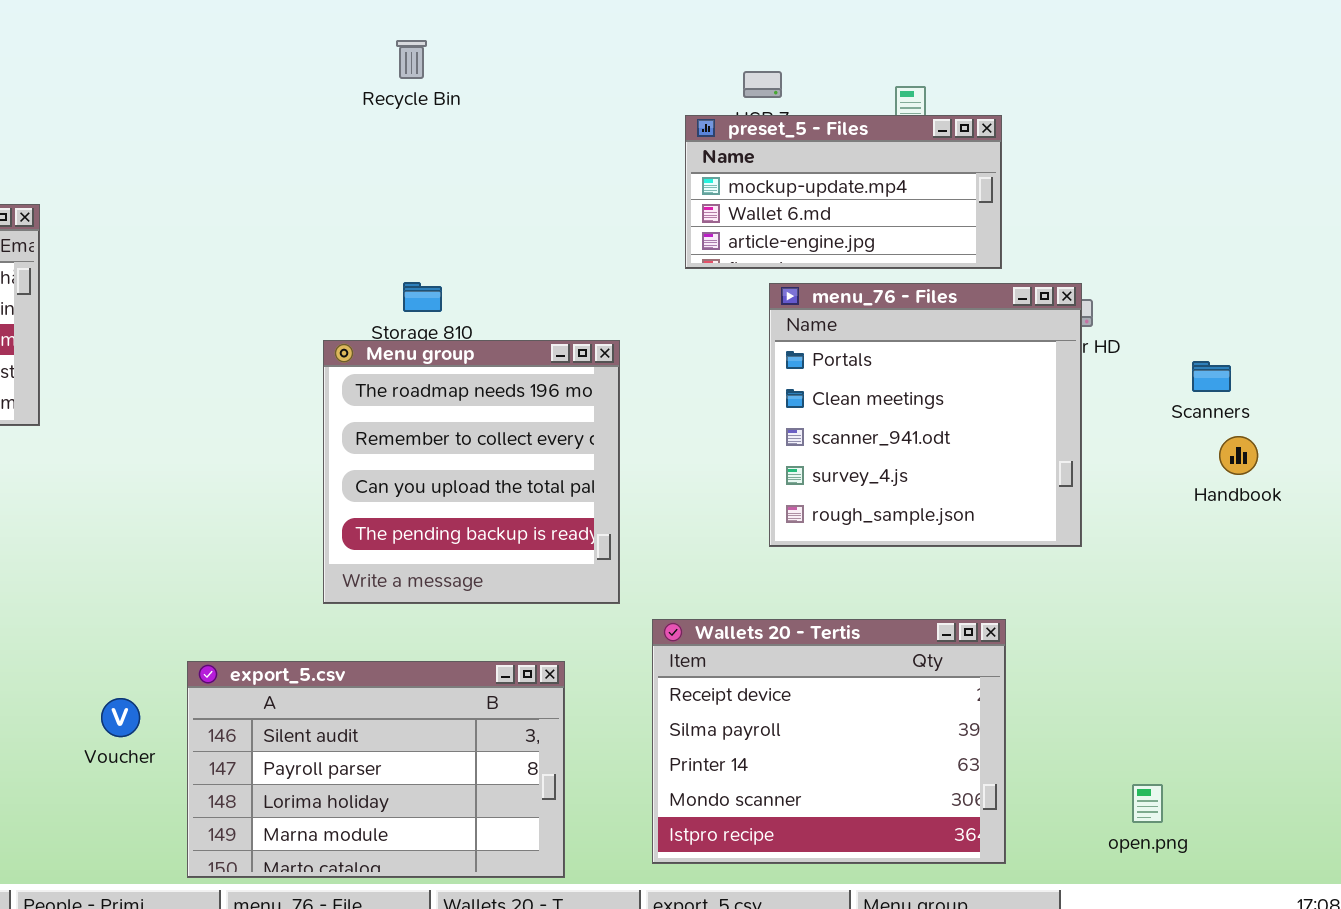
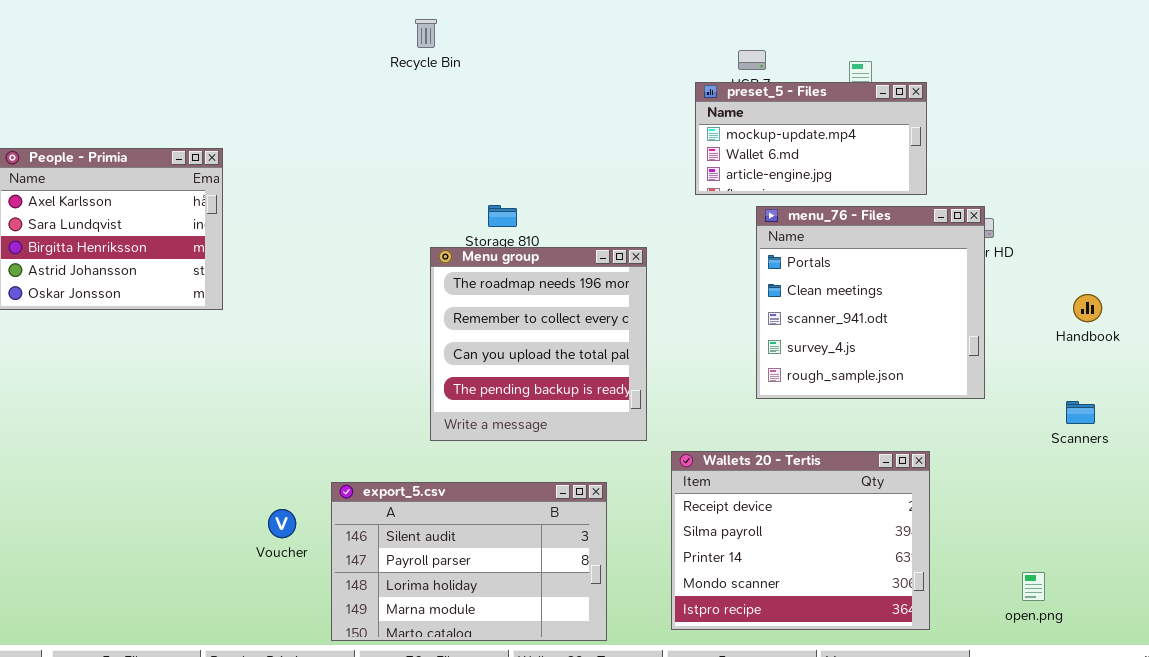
Recycle Bin: [396,40,427,79] -> [415,19,437,48], moved
Scanners: [1192,361,1231,392] -> [1066,401,1095,424], moved
Handbook: [1219,436,1258,475] -> [1073,294,1102,322], moved

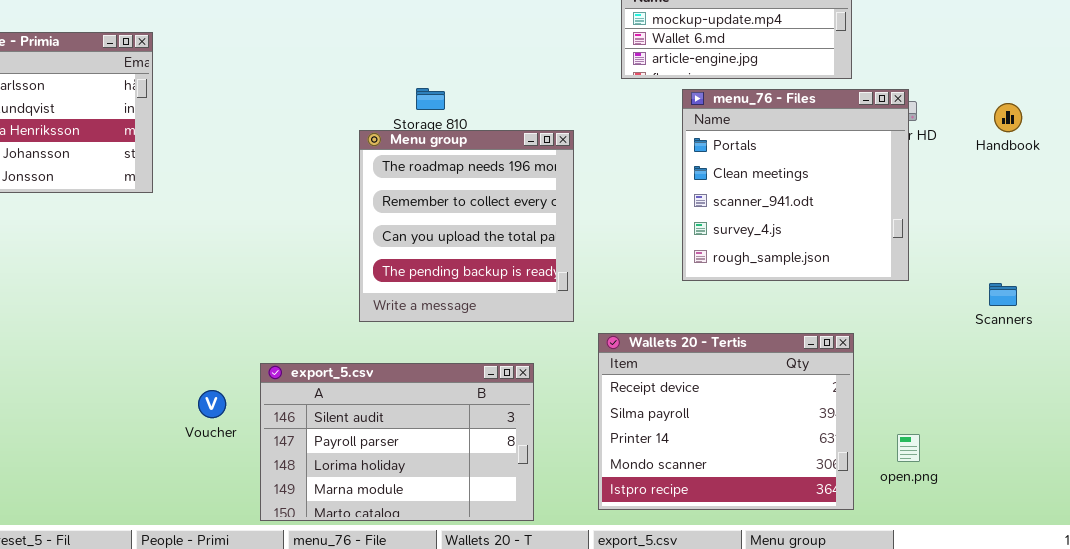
Handbook: [1073,294,1102,322] -> [994,103,1022,132], moved
open.png: [1022,572,1045,601] -> [897,434,920,462], moved

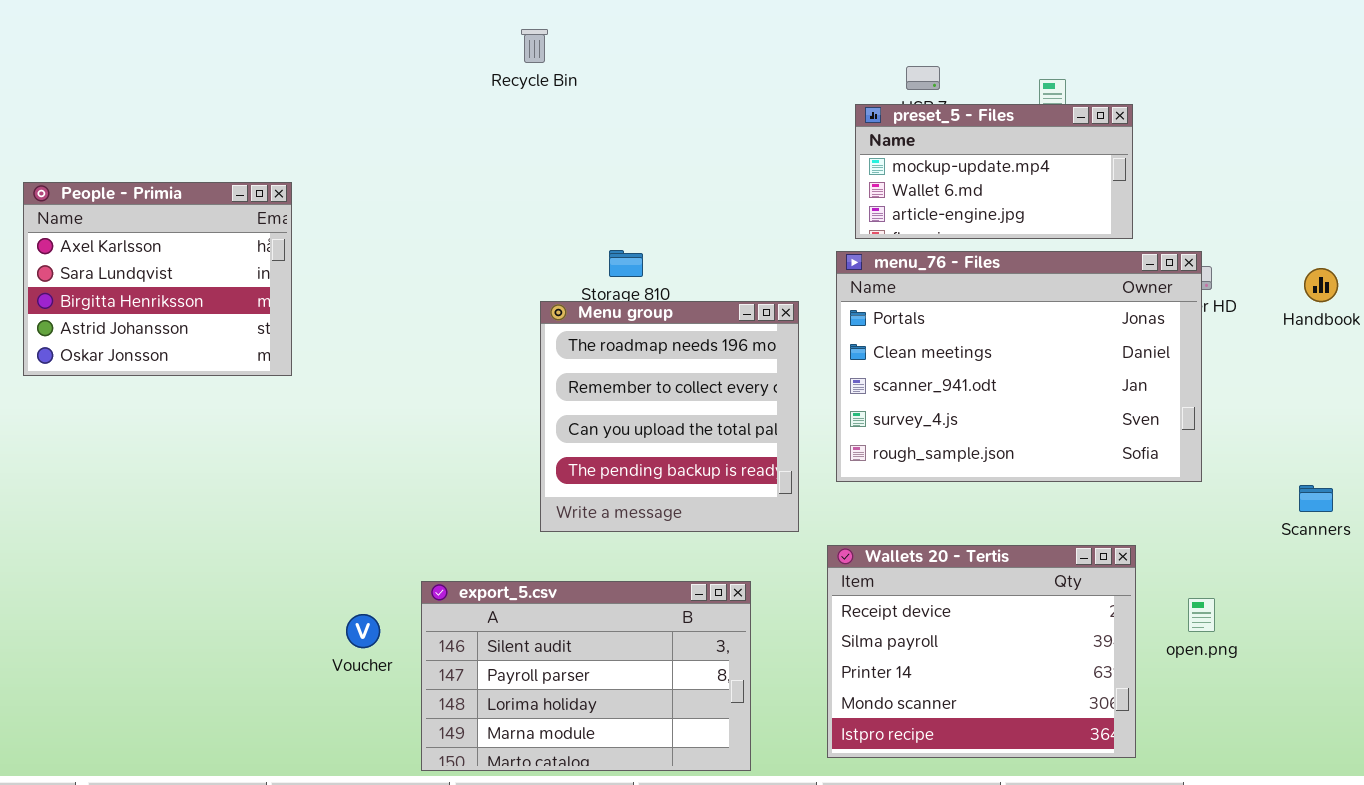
menu_76 - Files: [682,89,909,281] -> [836,251,1202,482], resized
open.png: [897,434,920,462] -> [1188,598,1215,632], moved

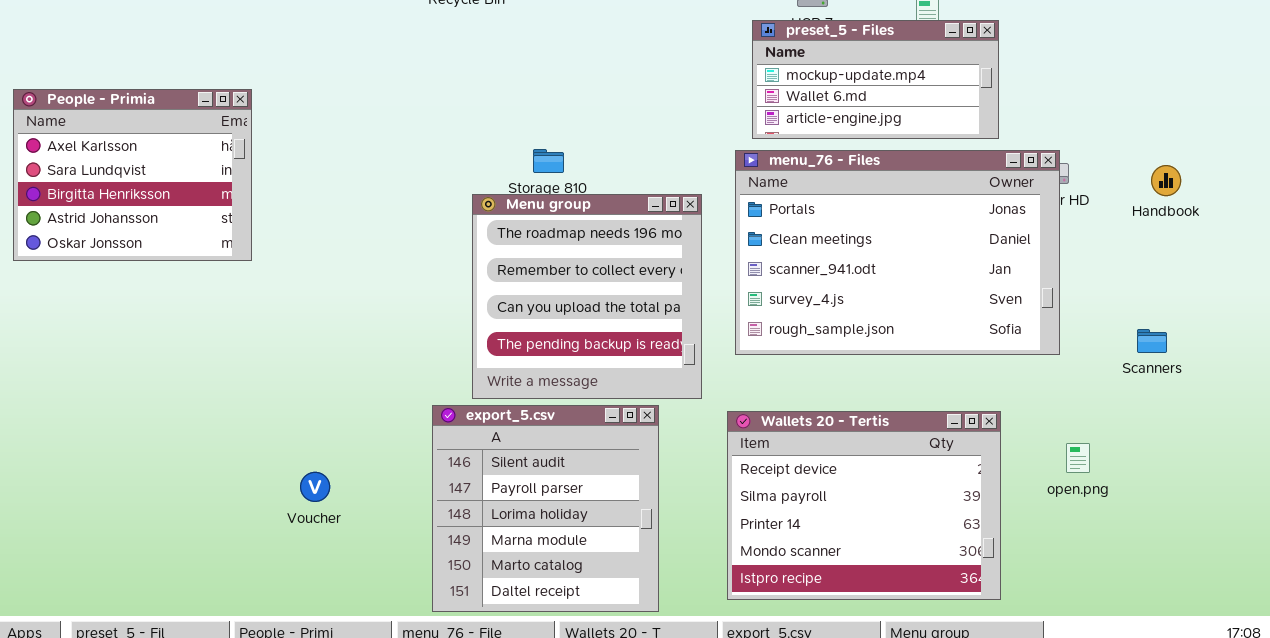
Scanners: [1299,485,1333,512] -> [1137,329,1167,353], moved
export_5.csv: [421,581,751,771] -> [432,405,659,612], resized
open.png: [1188,598,1215,632] -> [1066,443,1090,473], moved

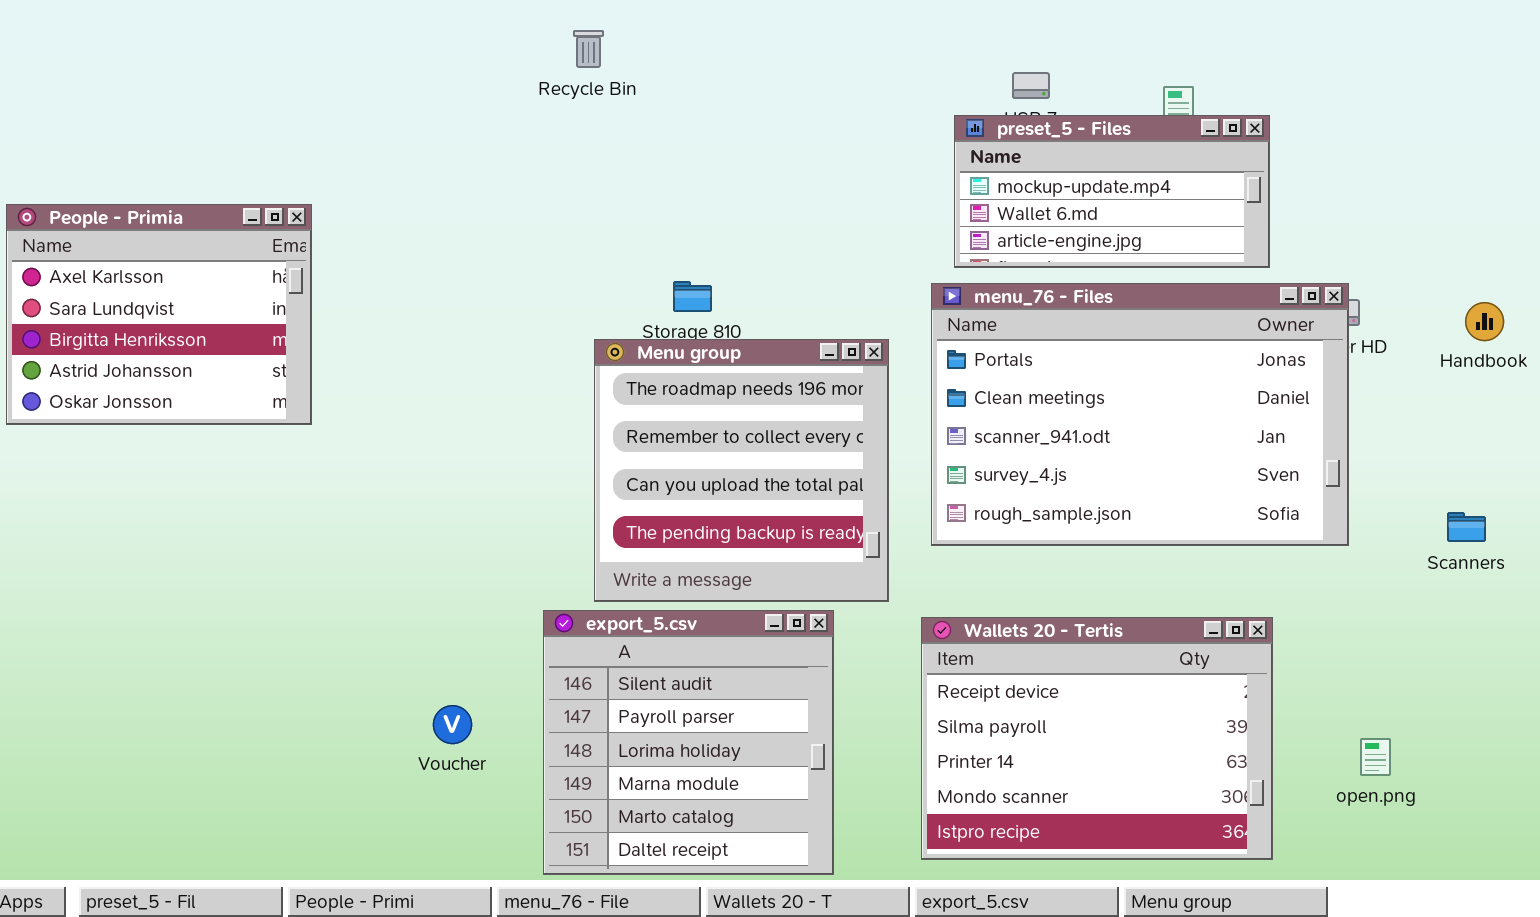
open.png: [1066,443,1090,473] -> [1360,738,1391,776], moved
Voucher: [300,472,330,502] -> [433,705,472,744], moved

